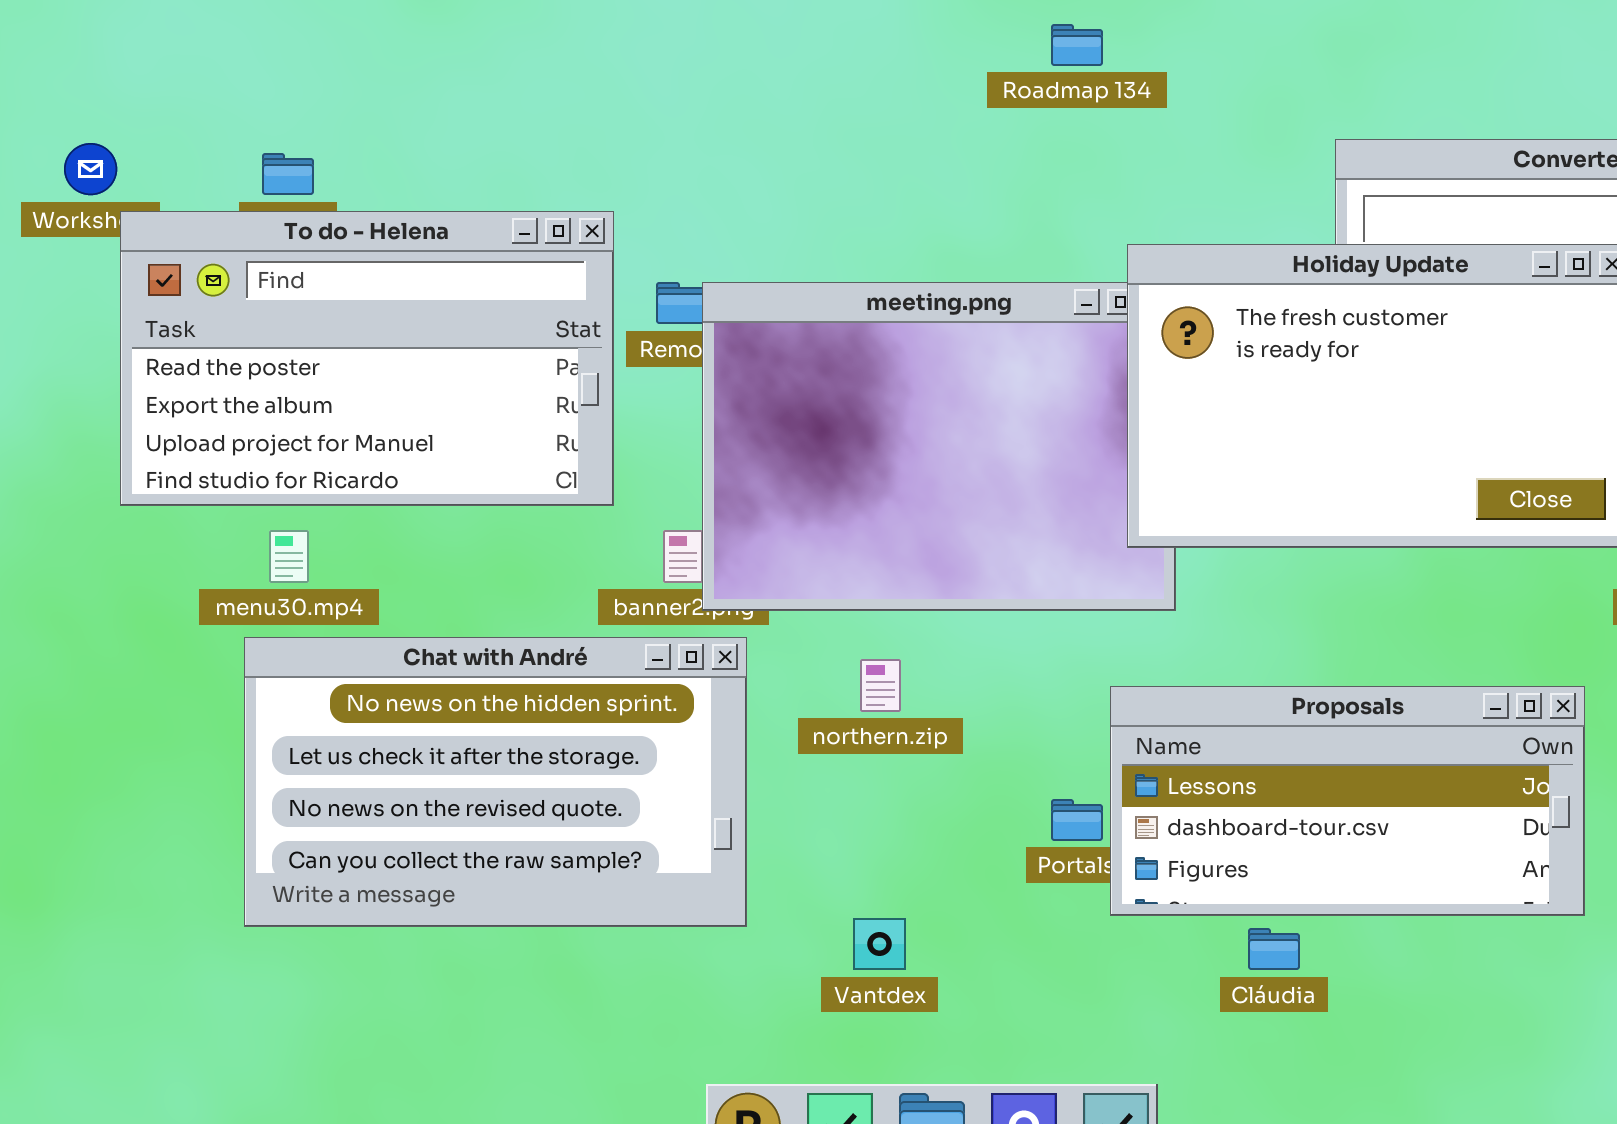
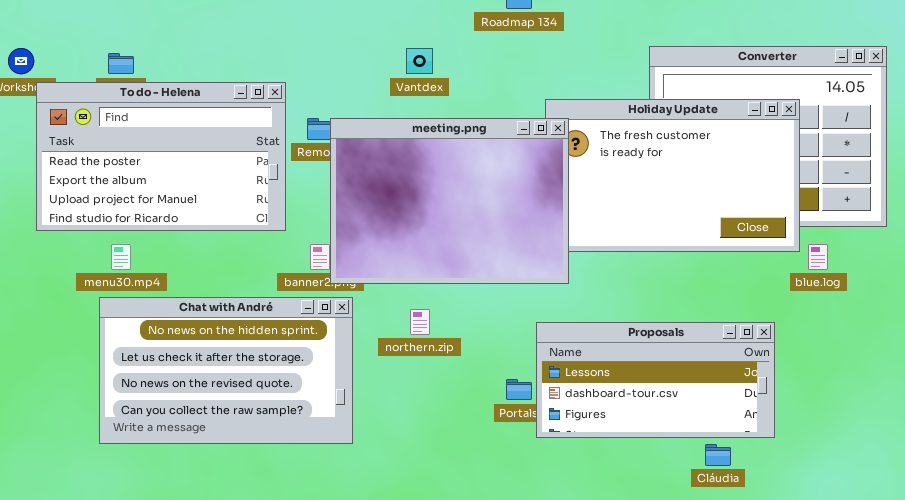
meeting.png: [702,282,1176,611] -> [330,118,569,284], raised
Vantdex: [853,918,906,970] -> [406,48,433,74], moved
Cláudia: [1248,928,1300,970] -> [705,444,731,466], moved

